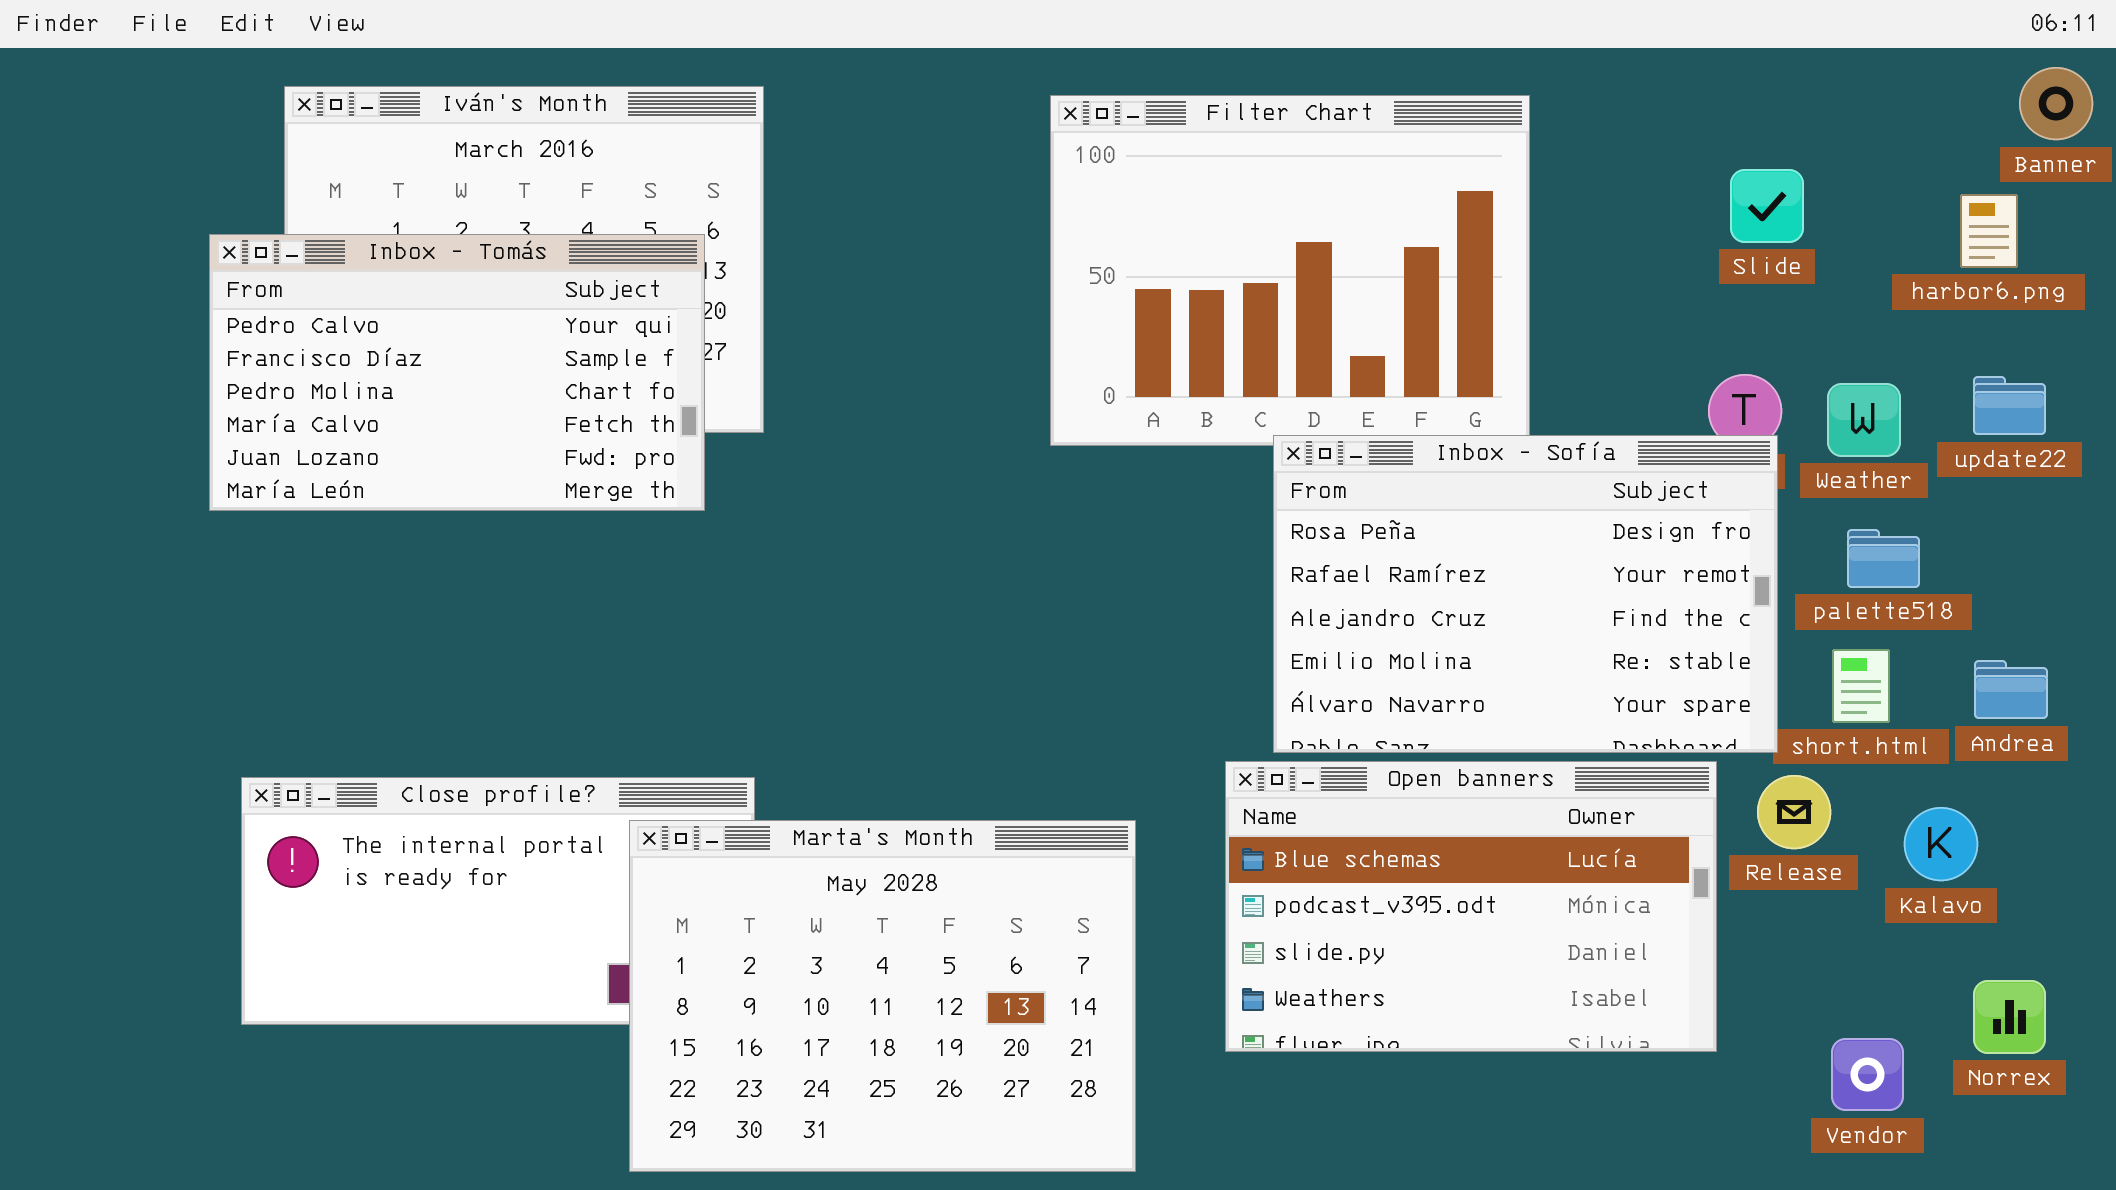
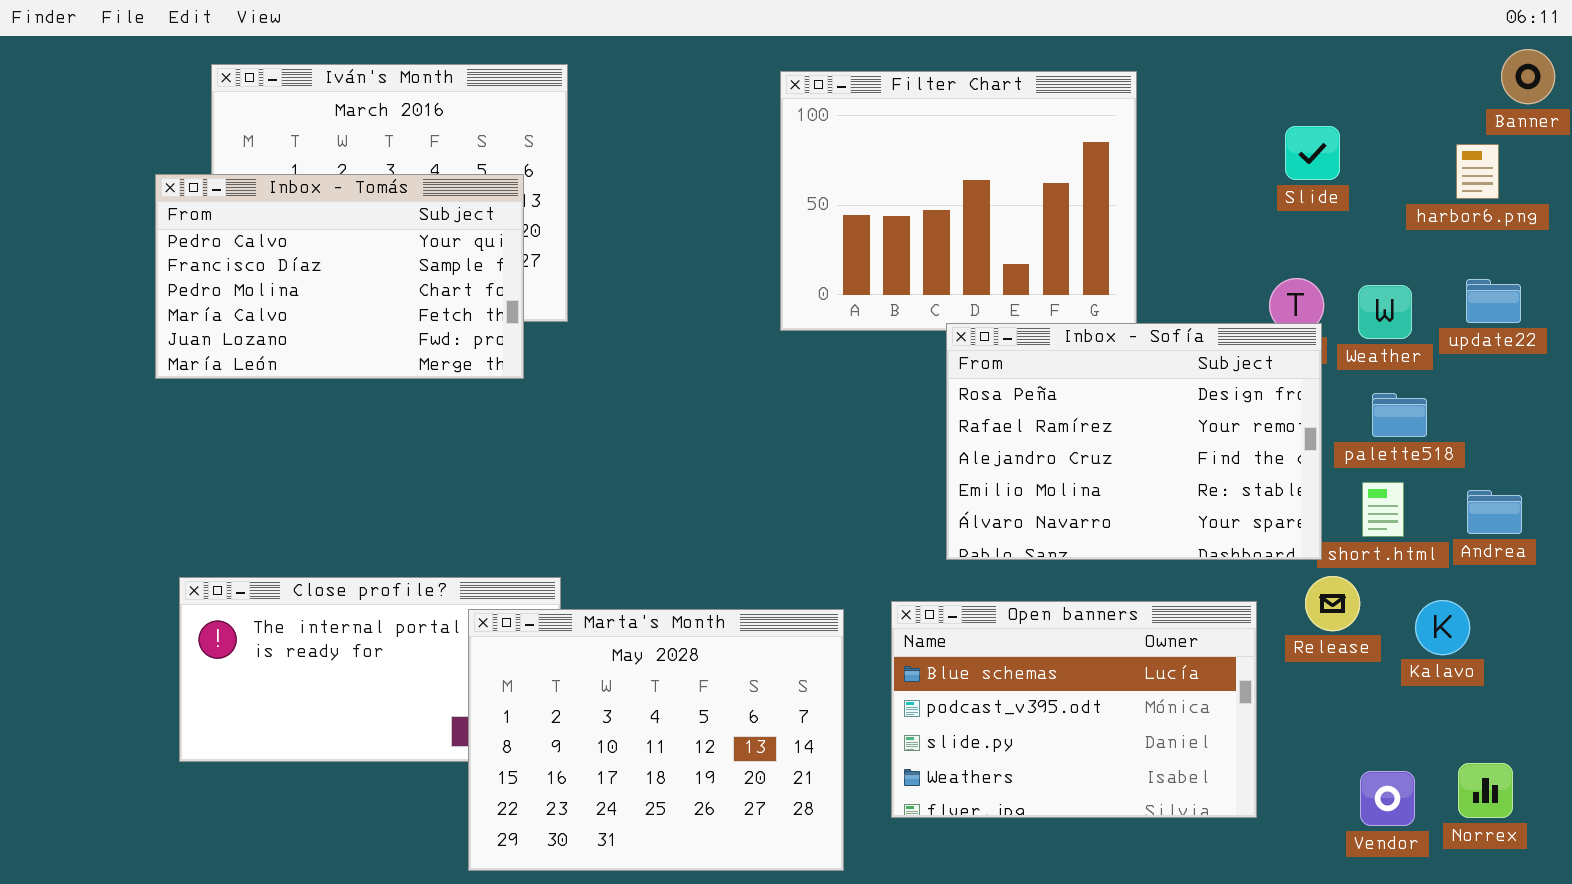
Open banners: [1225,761,1717,1052] -> [891,601,1257,818], moved
Norrex: [1973,980,2046,1054] -> [1458,763,1513,818], moved

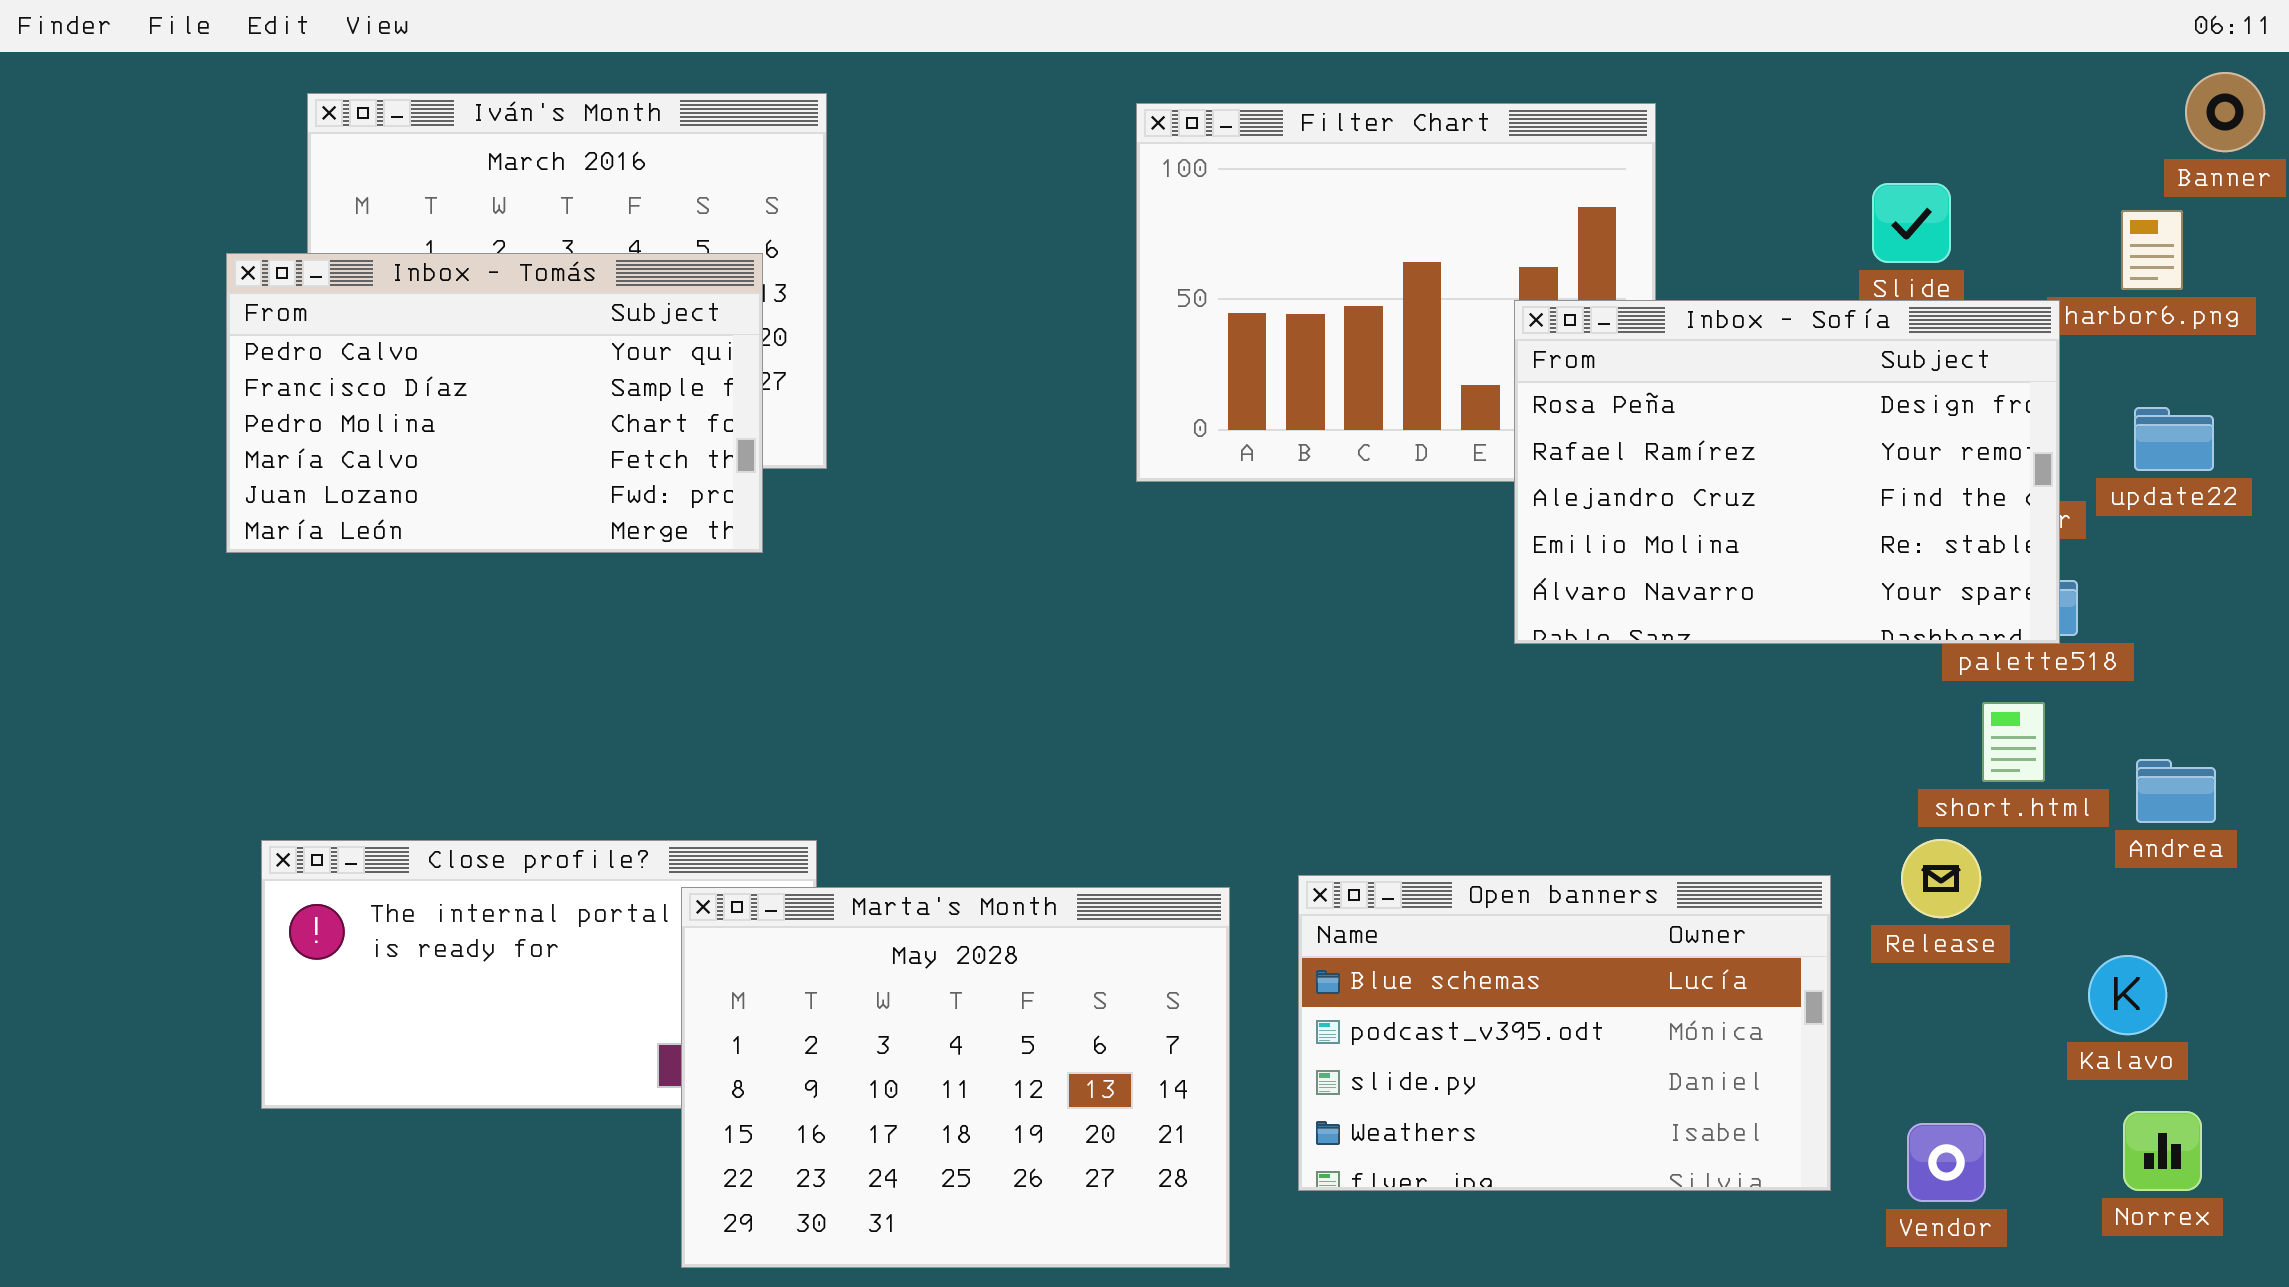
Inbox - Sofía: [946,323,1322,560] -> [1514,300,2060,644], moved
Andrea: [1467,490,1522,534] -> [2136,759,2216,823], moved
Kalavo: [1415,600,1470,655] -> [2088,955,2167,1035], moved
Vendor: [1360,771,1415,826] -> [1907,1123,1986,1202], moved

